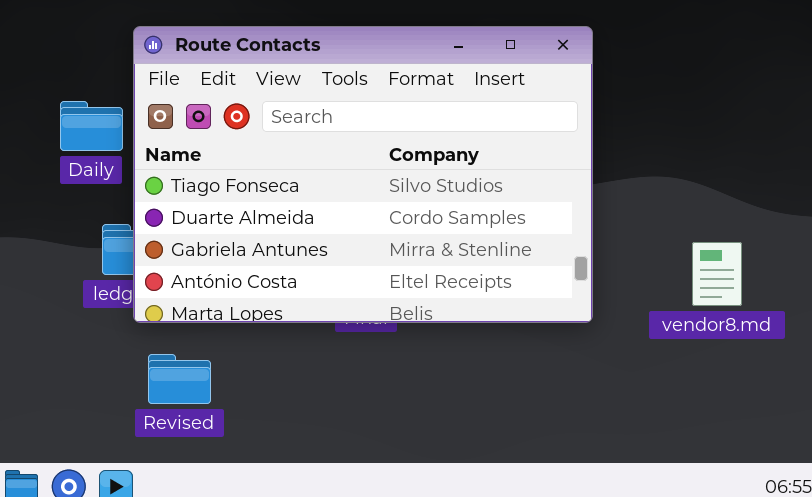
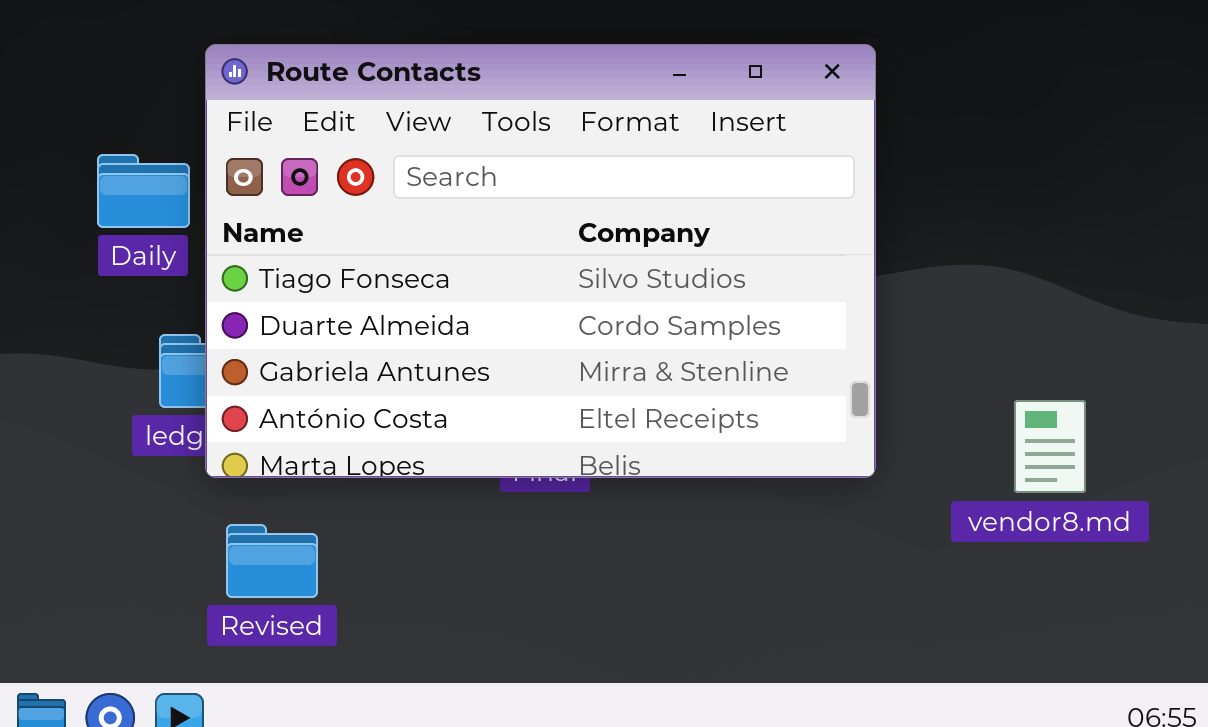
vendor8.md: [692,242,742,306] -> [1014,400,1086,493], moved

